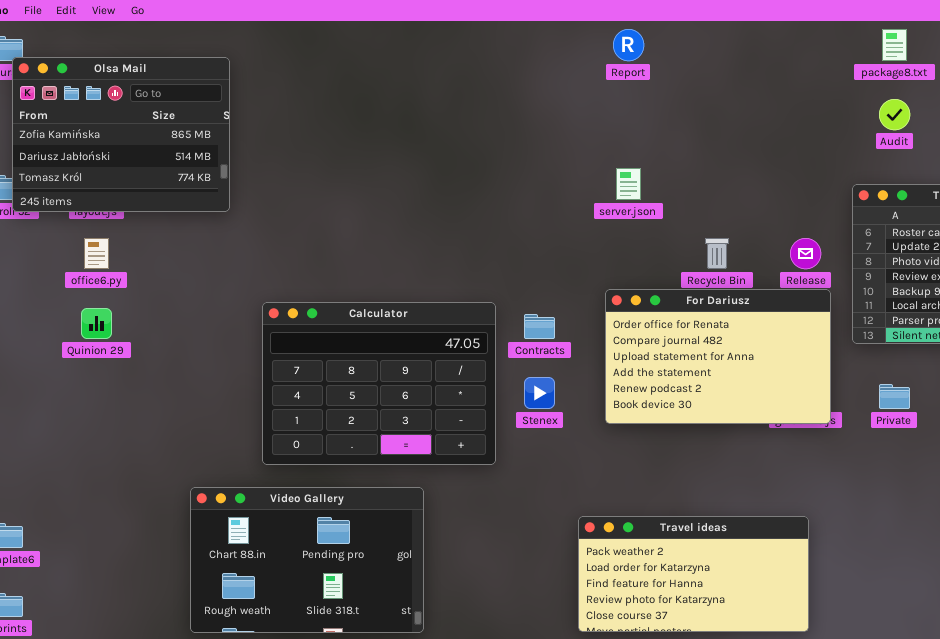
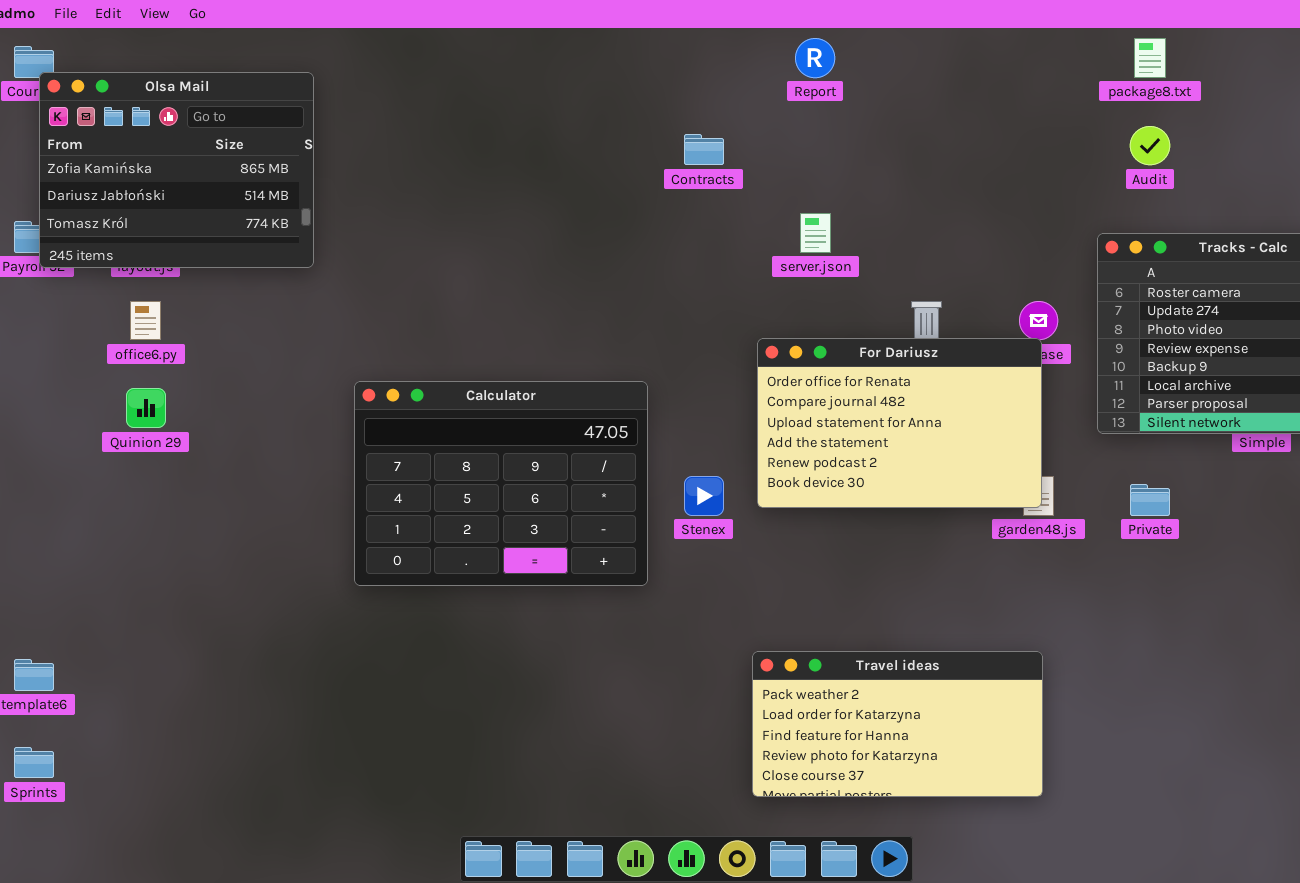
For Dariusz: [605,289,831,424] -> [757,338,1042,508], moved
Contracts: [524,314,555,339] -> [684,134,724,165], moved
Video Gallery: [190,487,424,633] -> none, closed

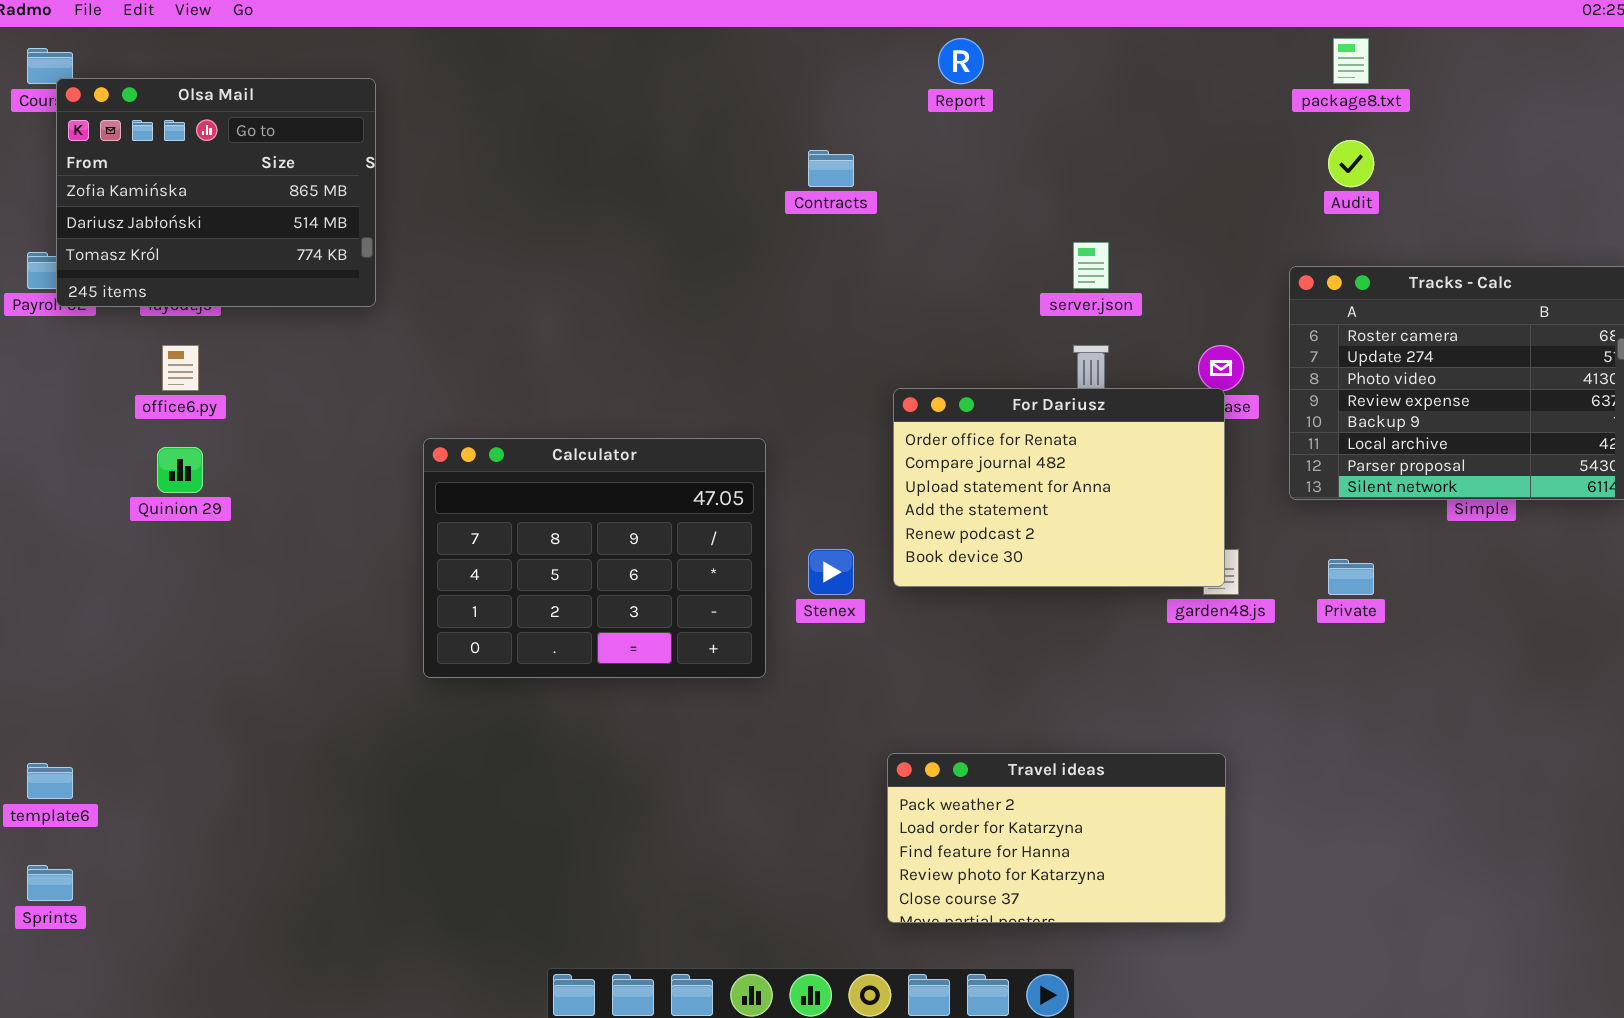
server.json: [800,213,831,253] -> [1073,242,1109,289], moved

